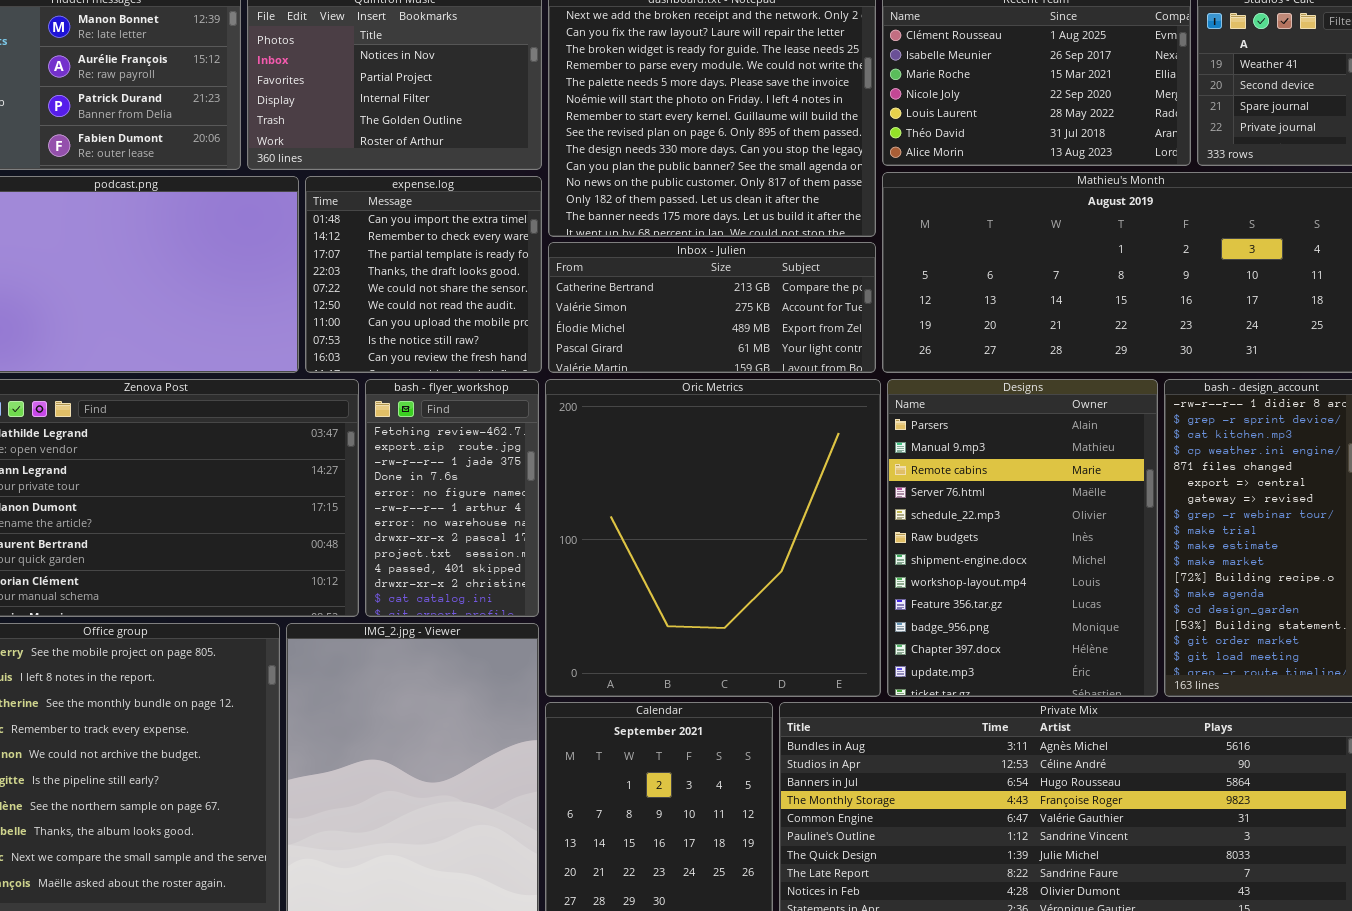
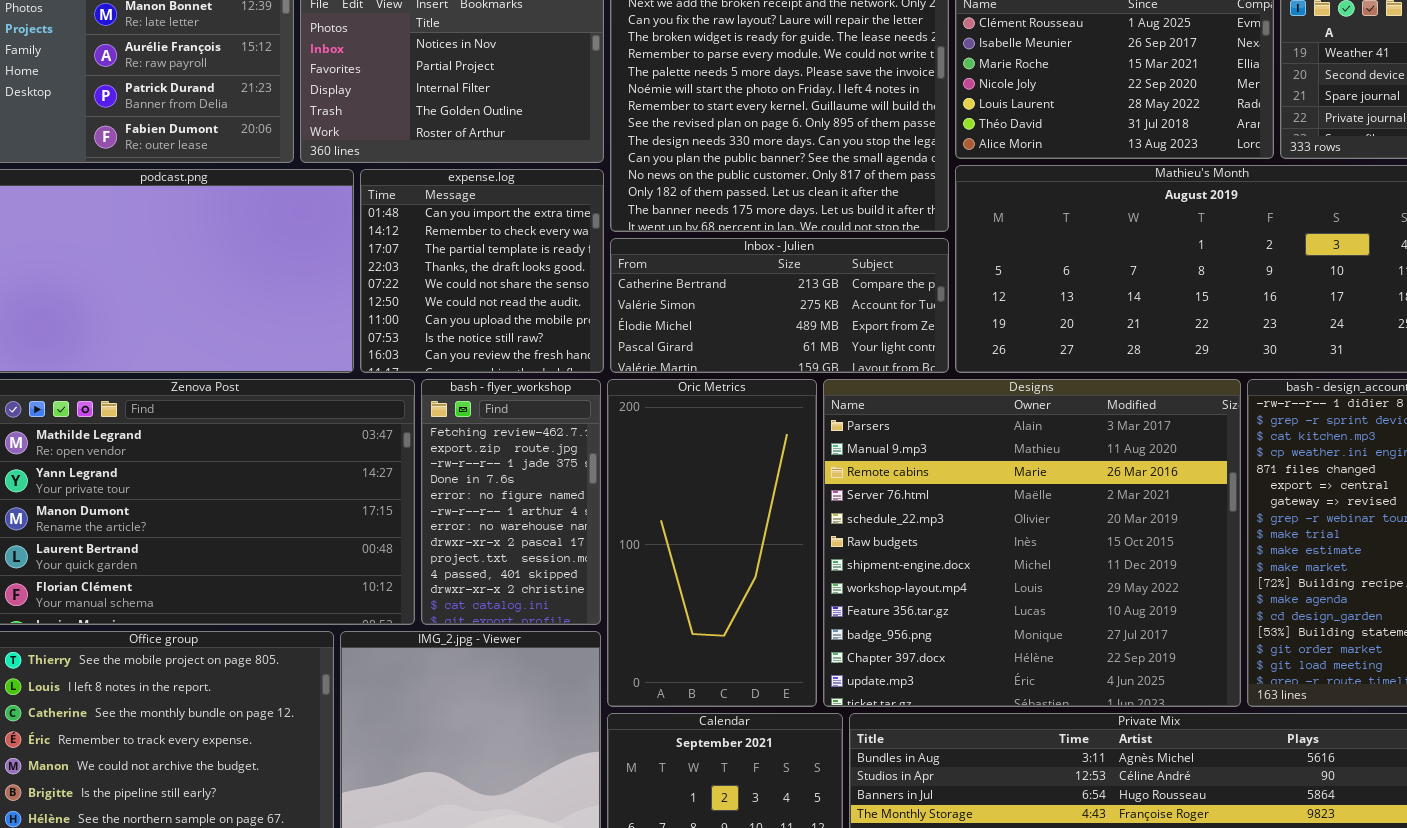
Oric Metrics: [545,379,881,697] -> [607,379,817,707], resized
Designs: [887,379,1158,697] -> [823,379,1241,707], resized

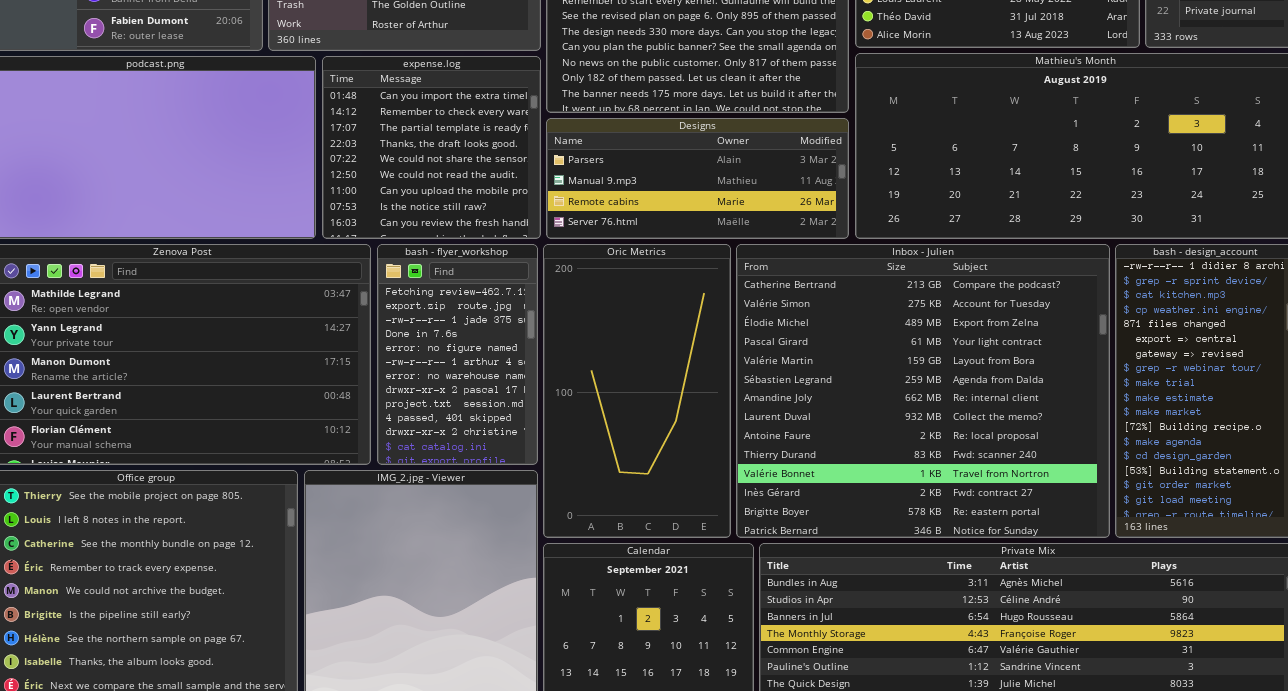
Inbox - Julien: [610,238,949,373] -> [736,244,1110,538], moved, resized
Designs: [823,379,1241,707] -> [546,118,849,239], moved, resized

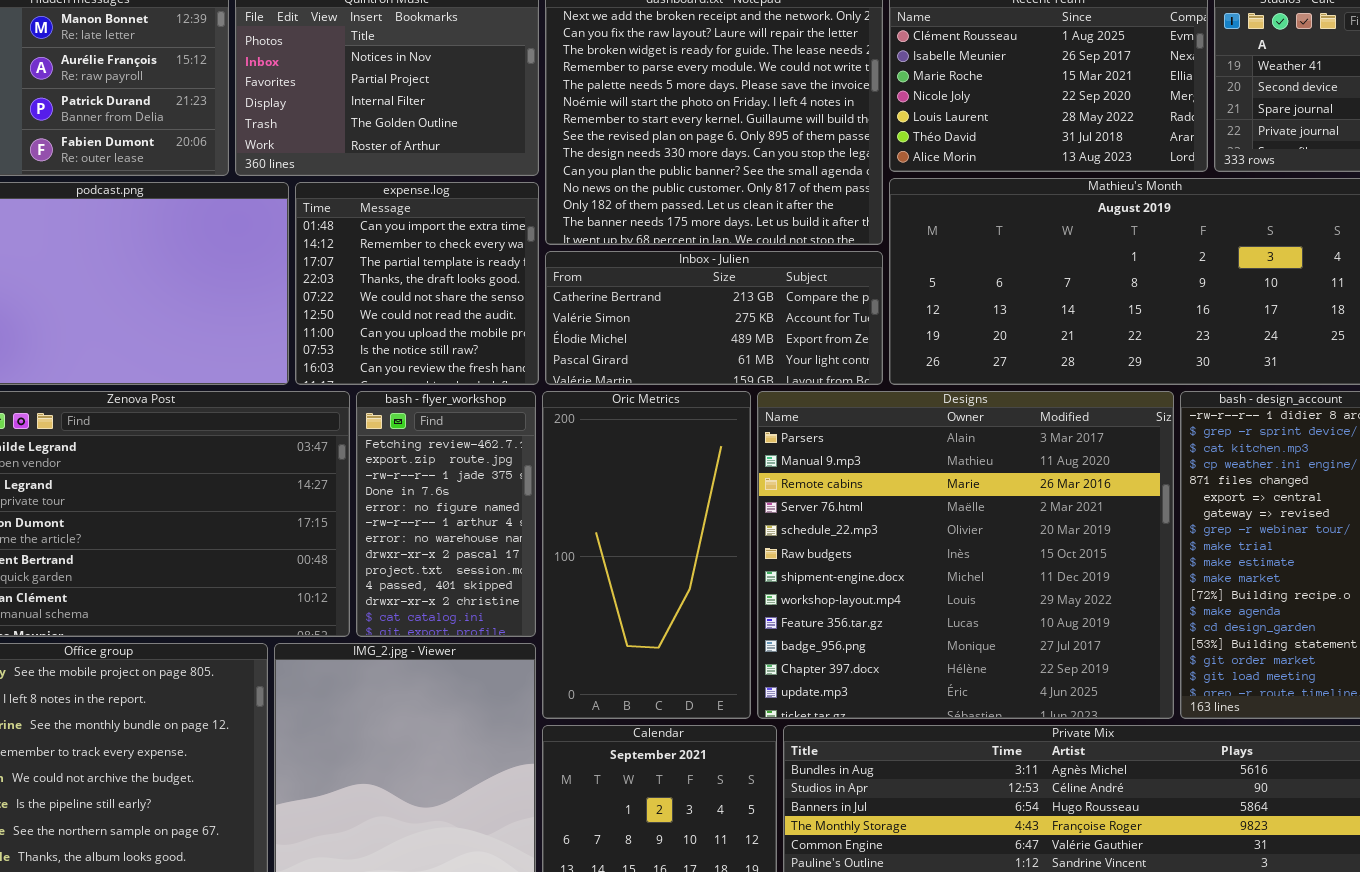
Designs: [546,118,849,239] -> [757,391,1174,719], moved, resized
Inbox - Julien: [736,244,1110,538] -> [545,251,883,385], moved, resized

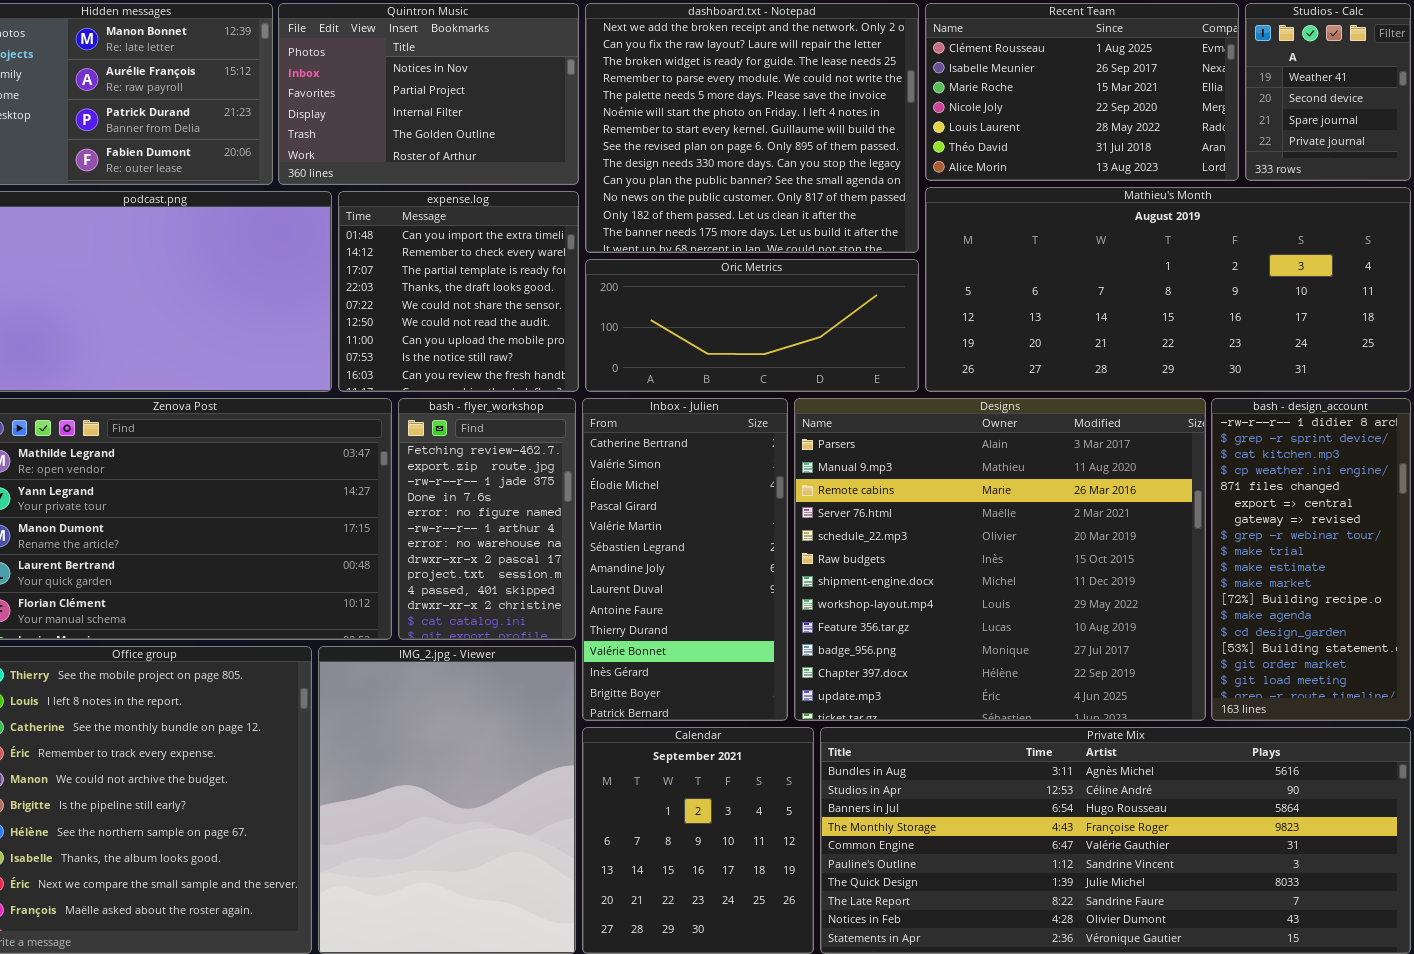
Inbox - Julien: [545,251,883,385] -> [582,398,788,721], moved, resized
Oric Metrics: [542,391,751,719] -> [585,259,919,392], moved, resized

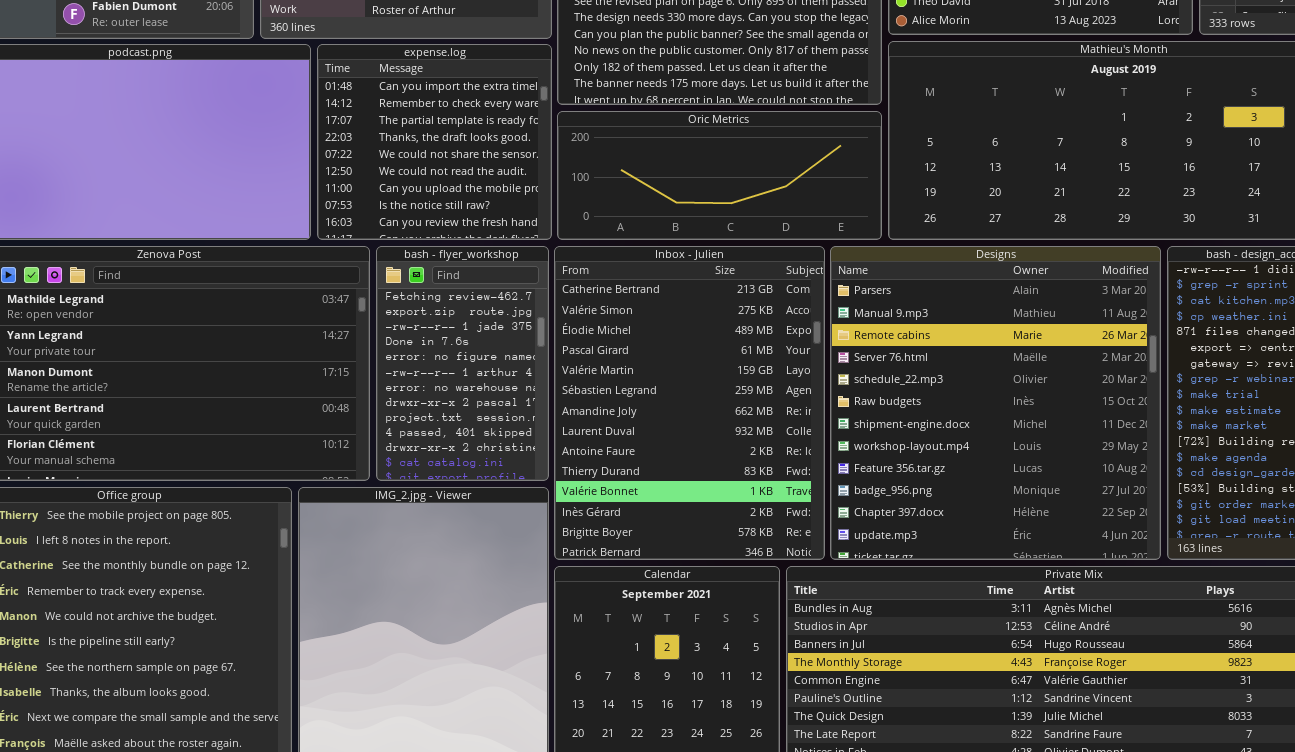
Inbox - Julien: [582,398,788,721] -> [554,246,825,560], resized
Designs: [794,398,1206,721] -> [830,246,1161,560], resized

